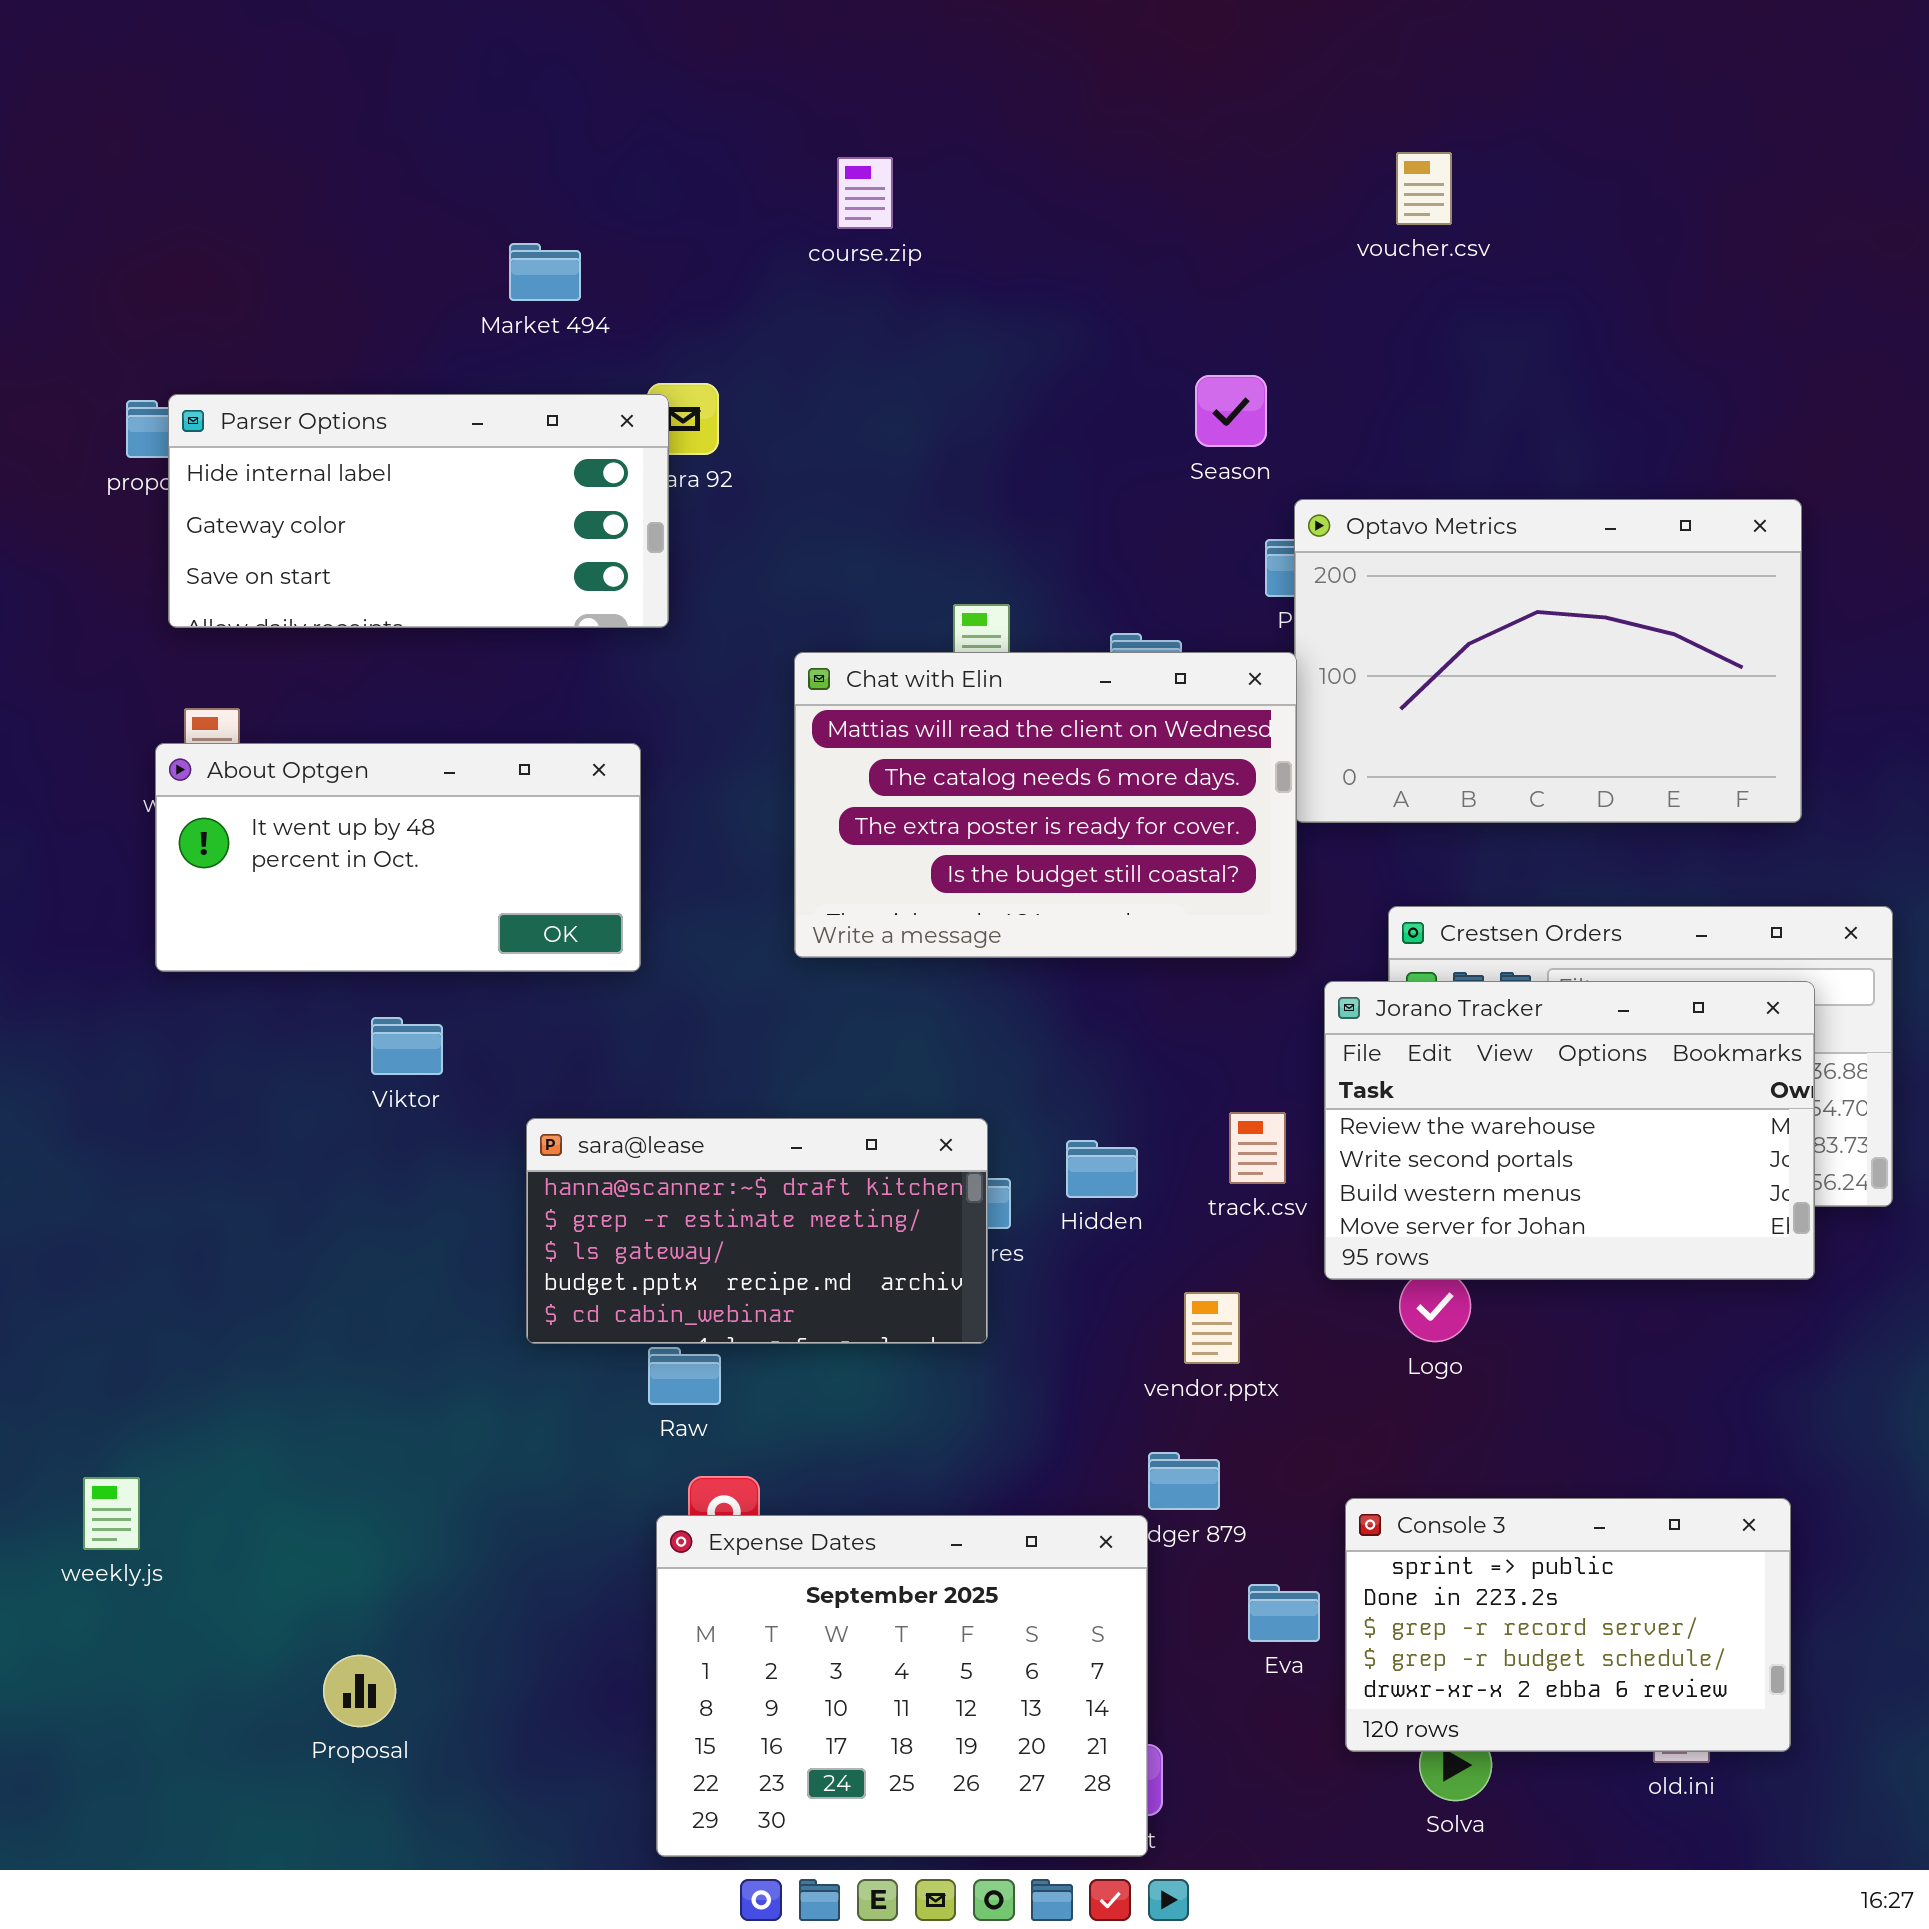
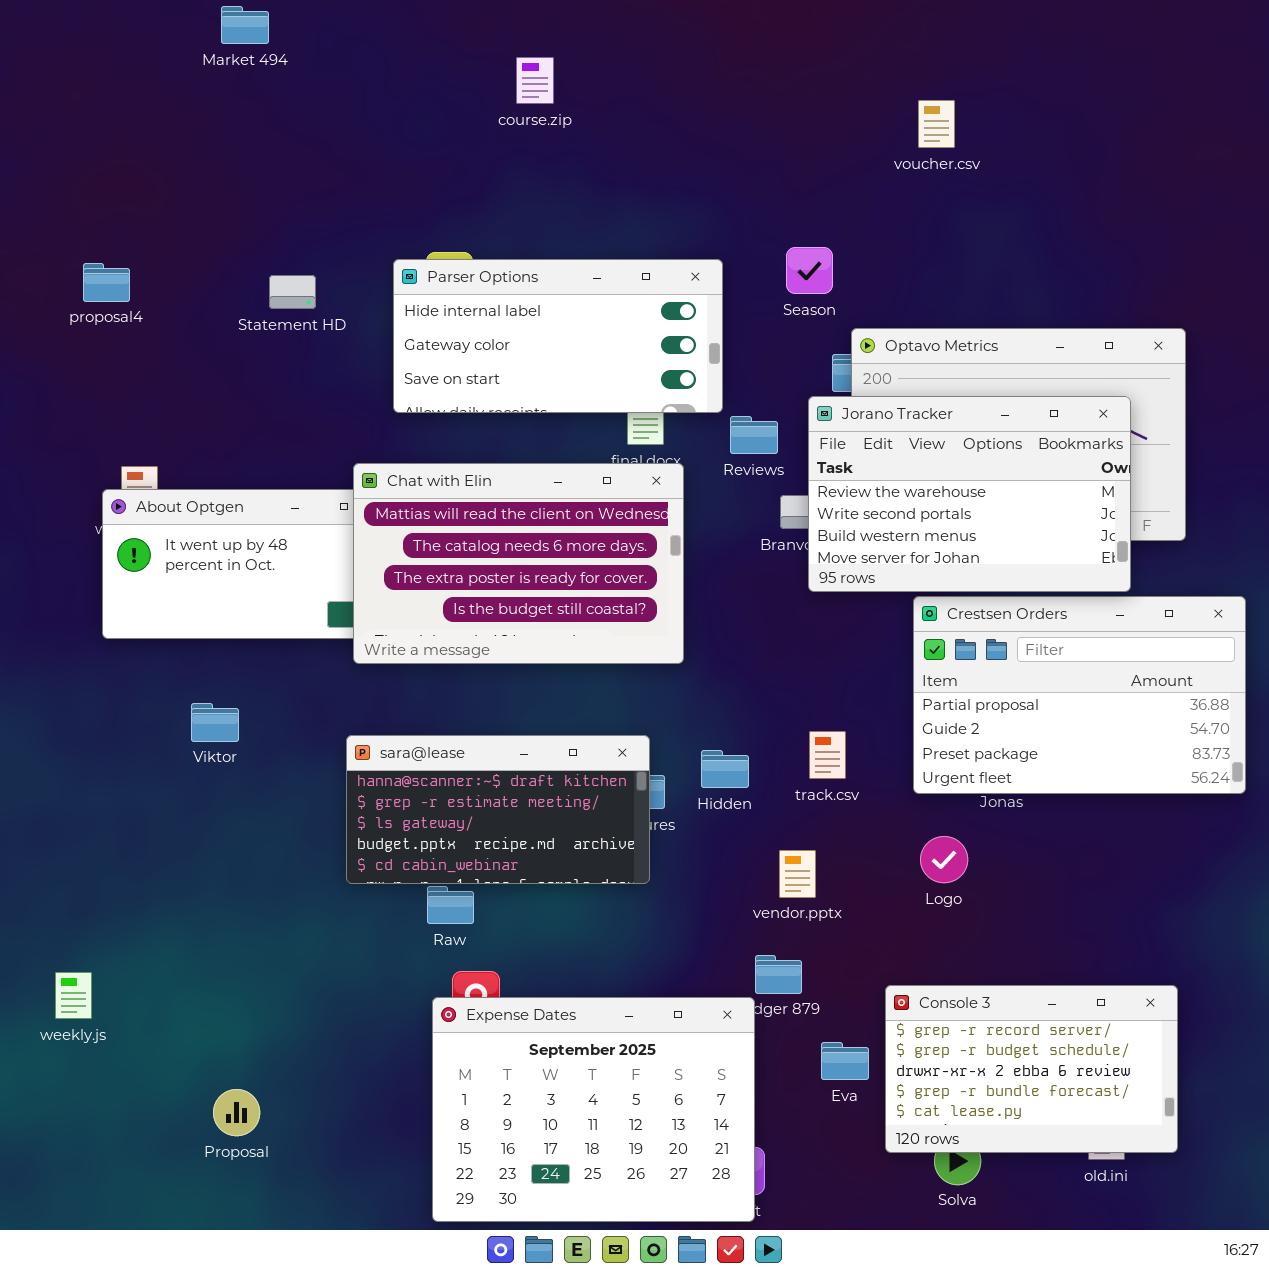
course.zip: [837,157,893,229] -> [516,57,554,104], moved
Market 494: [509,243,581,301] -> [221,6,269,44], moved
Parser Options: [168,394,669,628] -> [393,259,723,413], moved
Chat with Elin: [794,652,1297,958] -> [353,463,684,664], moved
Jorano Tracker: [1324,981,1815,1280] -> [808,396,1131,592], moved
Viktor: [371,1017,443,1075] -> [191,703,239,742], moved
Console 3: [1345,1498,1791,1752] -> [885,985,1178,1153], scrolled down 2 rows

